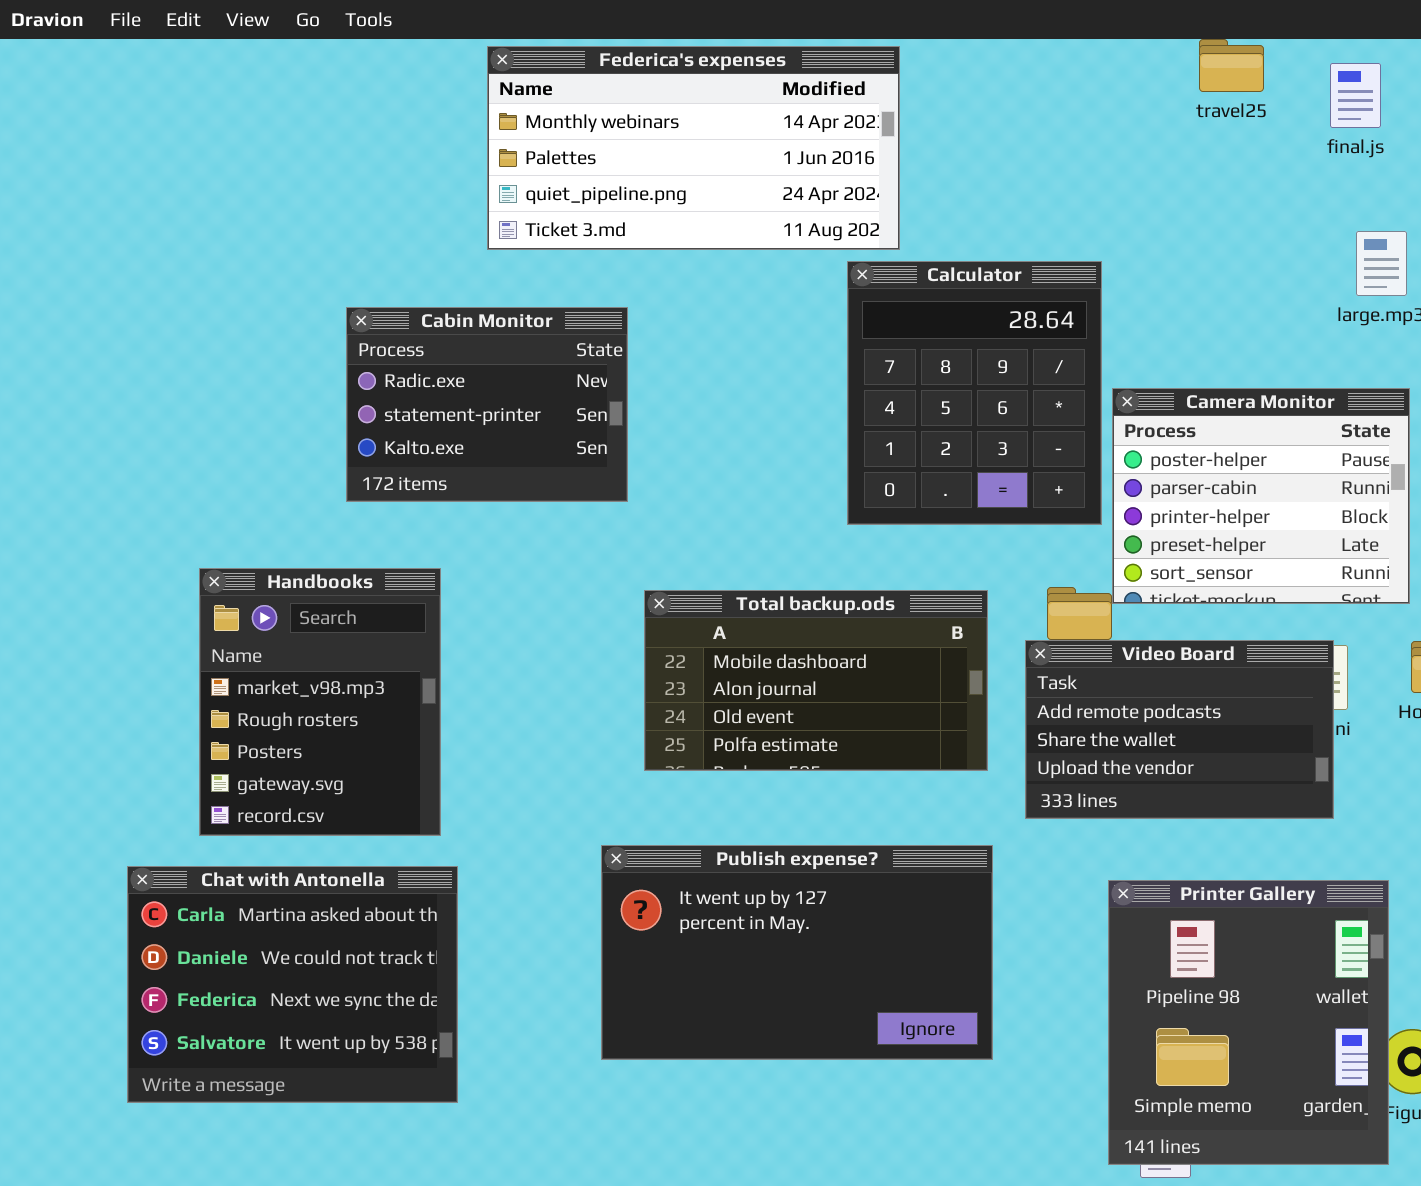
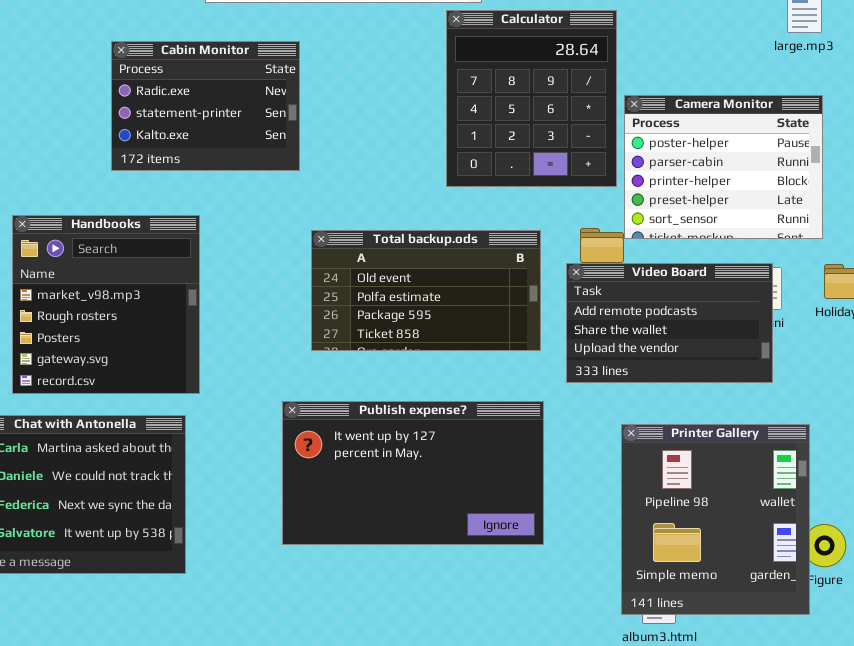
Handbooks: [199,568,441,836] -> [12,215,200,394], resized
Total backup.ods: [644,590,988,771] -> [311,230,541,351], scrolled down 2 rows

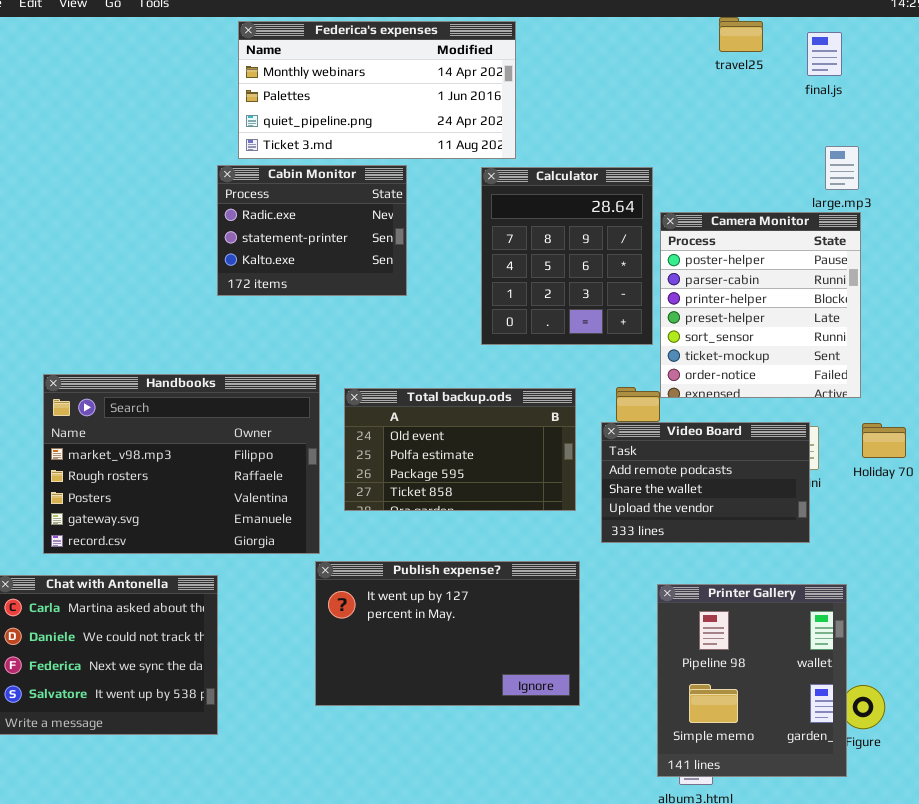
Cabin Monitor: [111,41,300,171] -> [217,165,407,296], moved
Camera Monitor: [624,95,823,239] -> [660,212,861,398], resized
Handbooks: [12,215,200,394] -> [43,374,320,554], resized

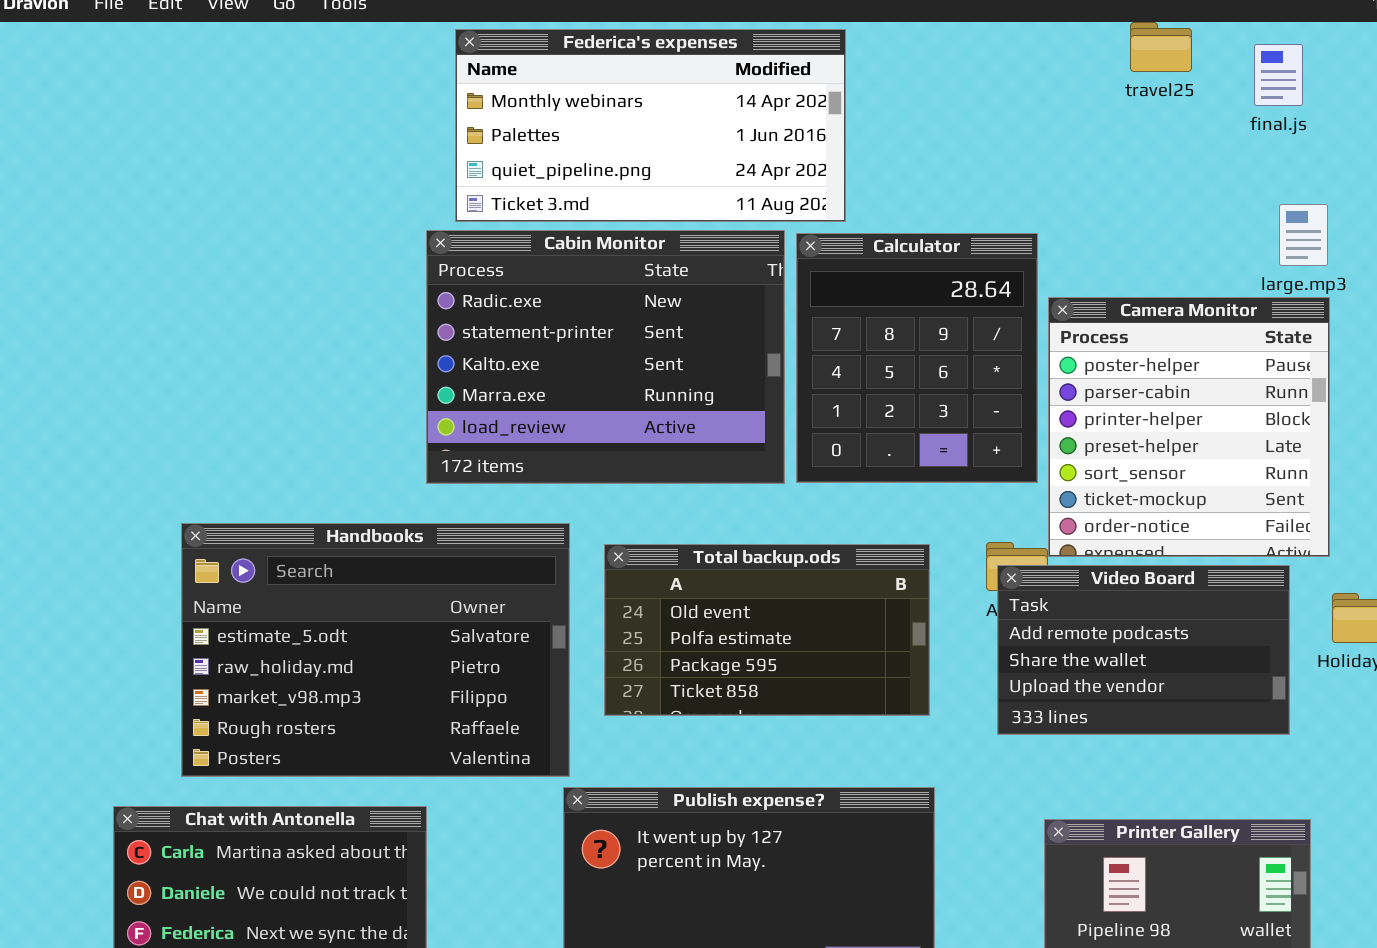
Cabin Monitor: [217,165,407,296] -> [426,230,785,484], resized
Handbooks: [43,374,320,554] -> [181,523,570,777], scrolled up 2 rows
Video Board: [601,422,810,543] -> [997,565,1290,735], moved

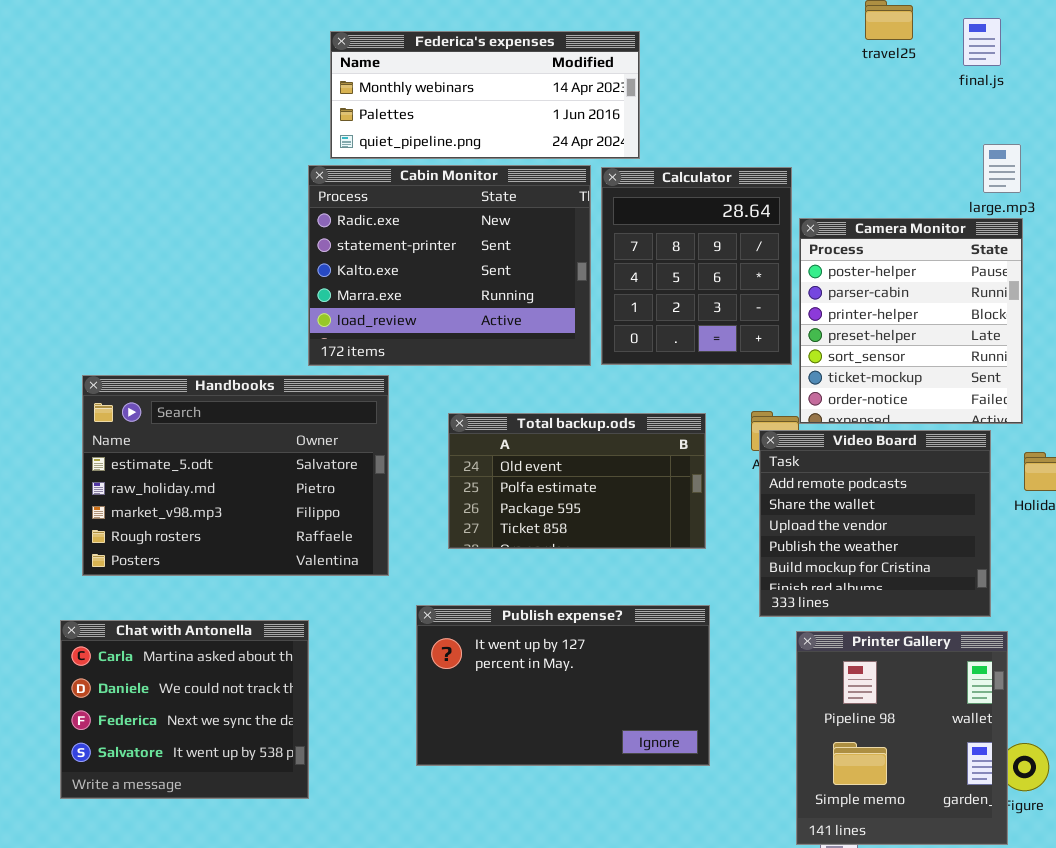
Federica's expenses: [455,29,846,222] -> [330,31,640,159], resized
Handbooks: [181,523,570,777] -> [82,375,389,576], moved
Video Board: [997,565,1290,735] -> [759,430,991,617], resized

